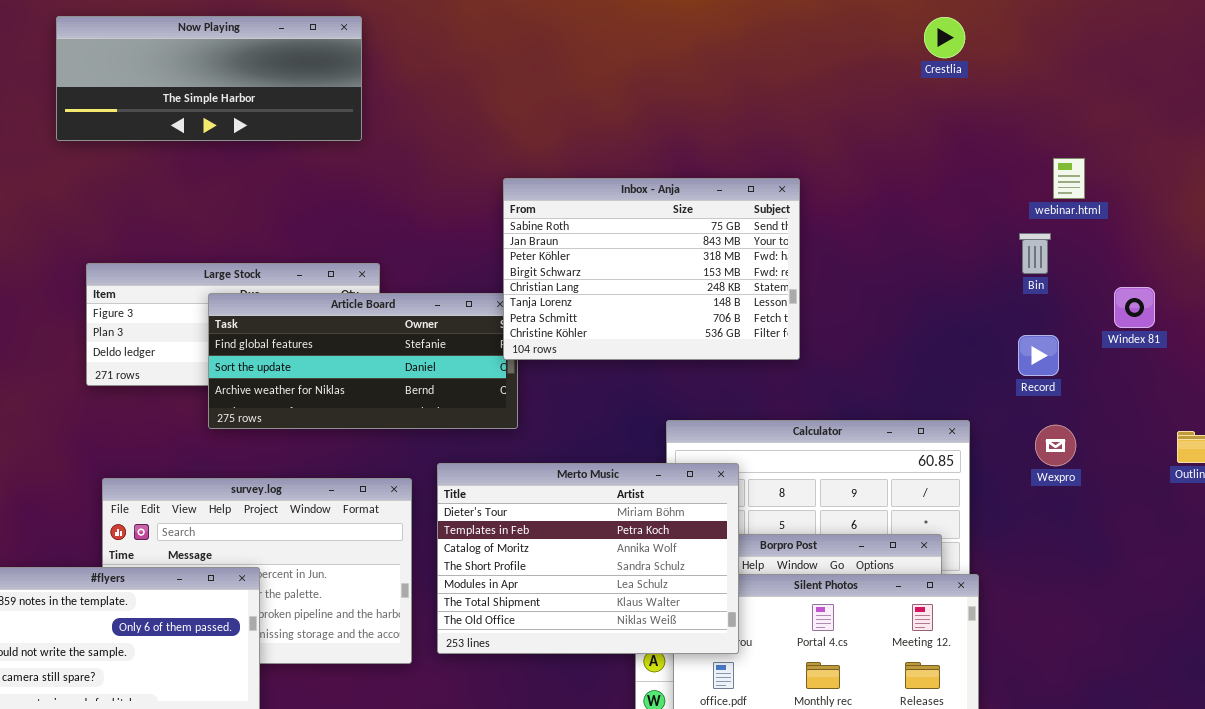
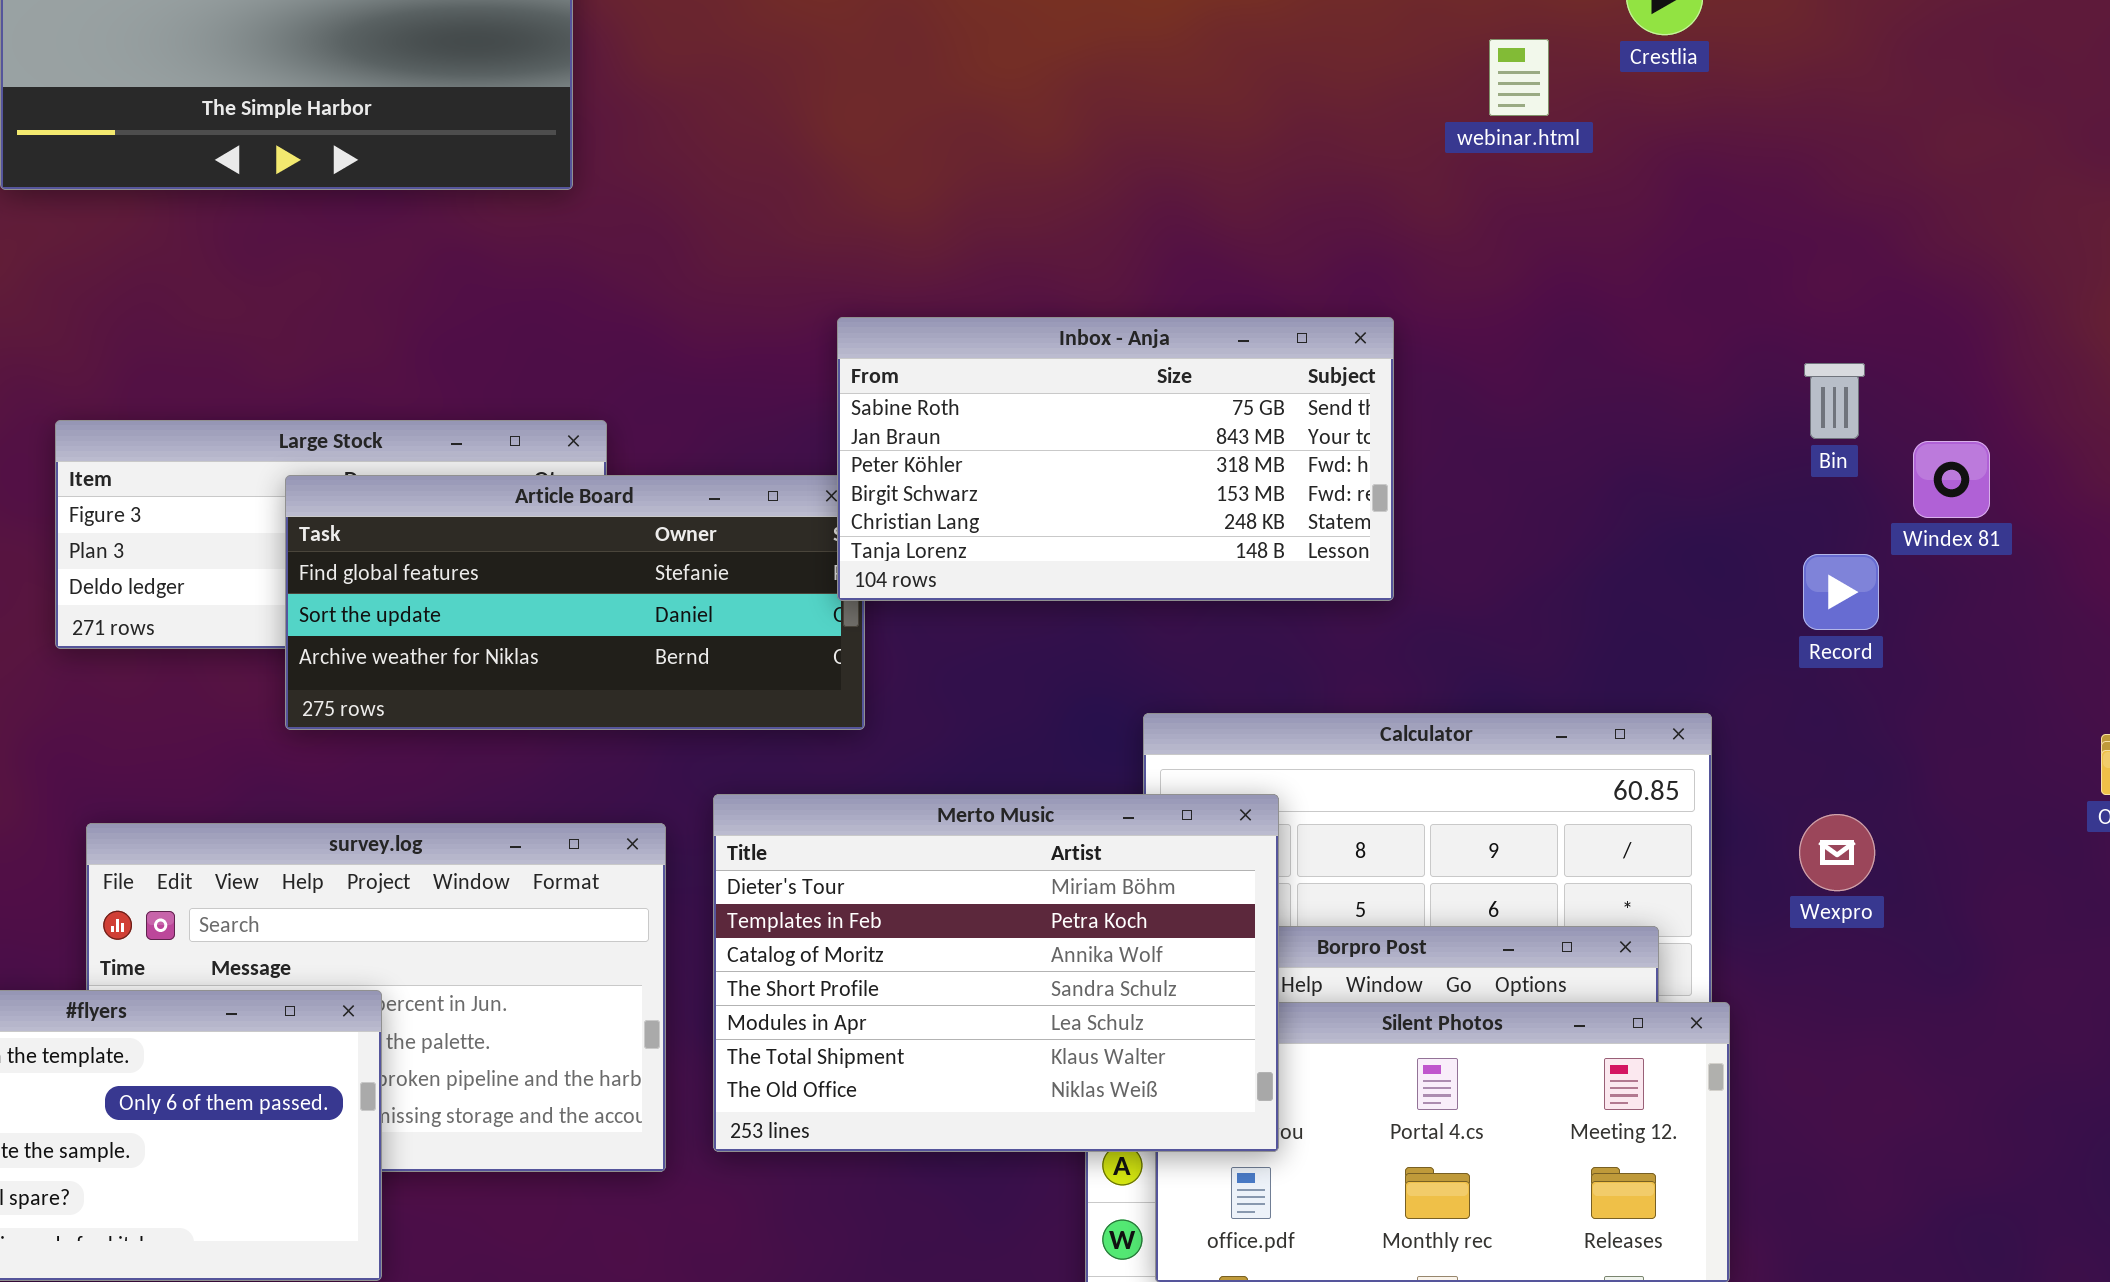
webinar.html: [1053,158,1085,199] -> [1489,39,1549,116], moved
Inbox - Anja: [503,178,800,360] -> [837,317,1394,601], resized
Windex 81: [1114,287,1155,328] -> [1913,441,1990,518], moved
Wexpro: [1035,425,1076,466] -> [1799,814,1875,891], moved

